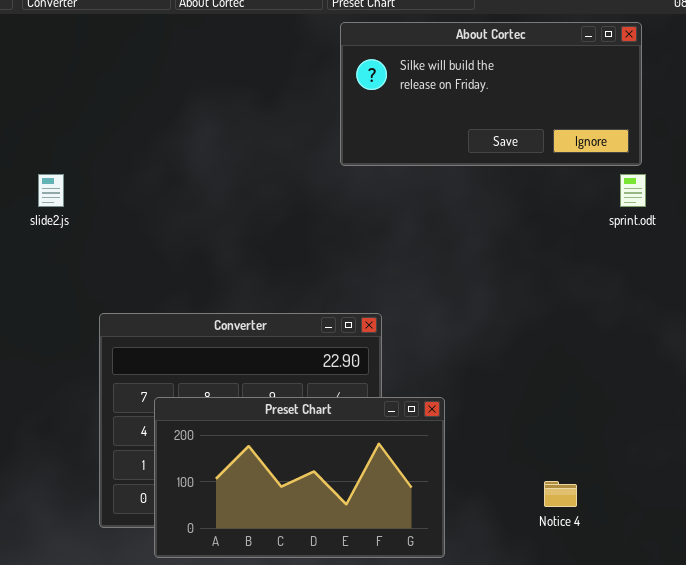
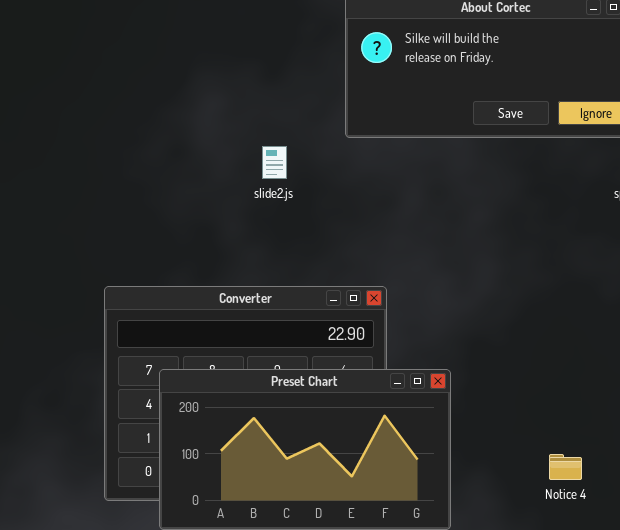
slide2.js: [38,174,64,207] -> [262,146,287,179], moved

